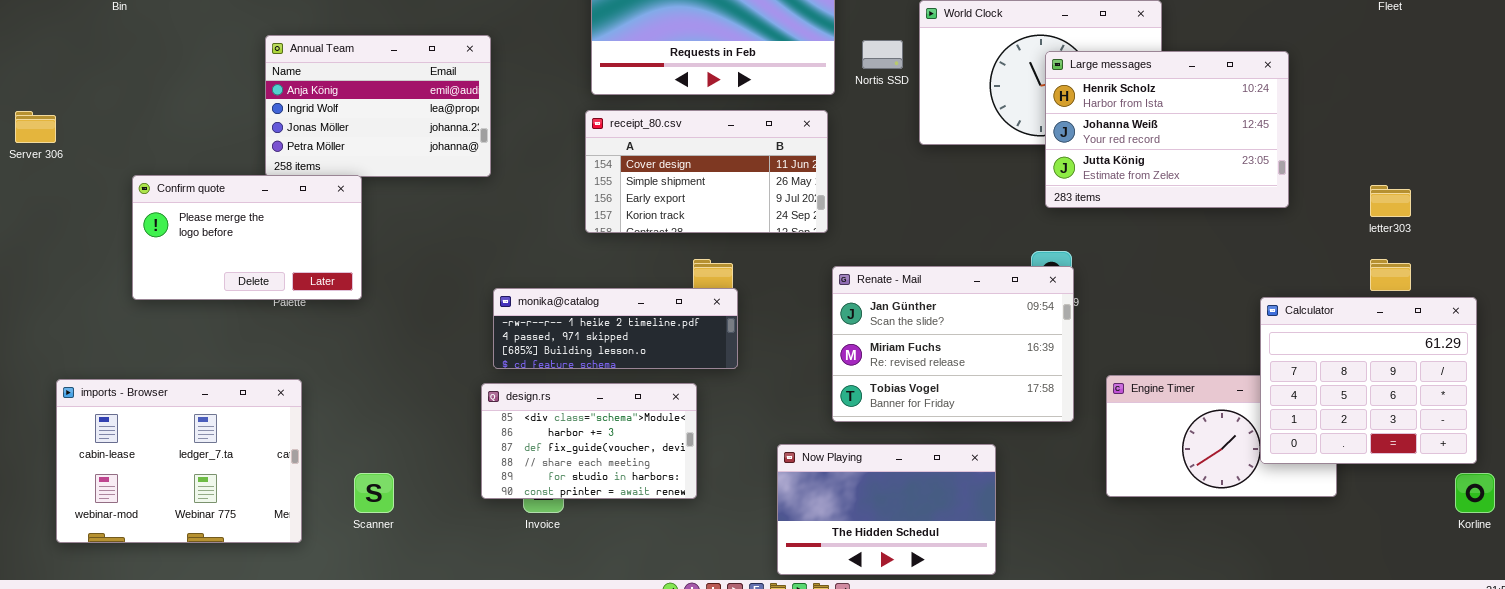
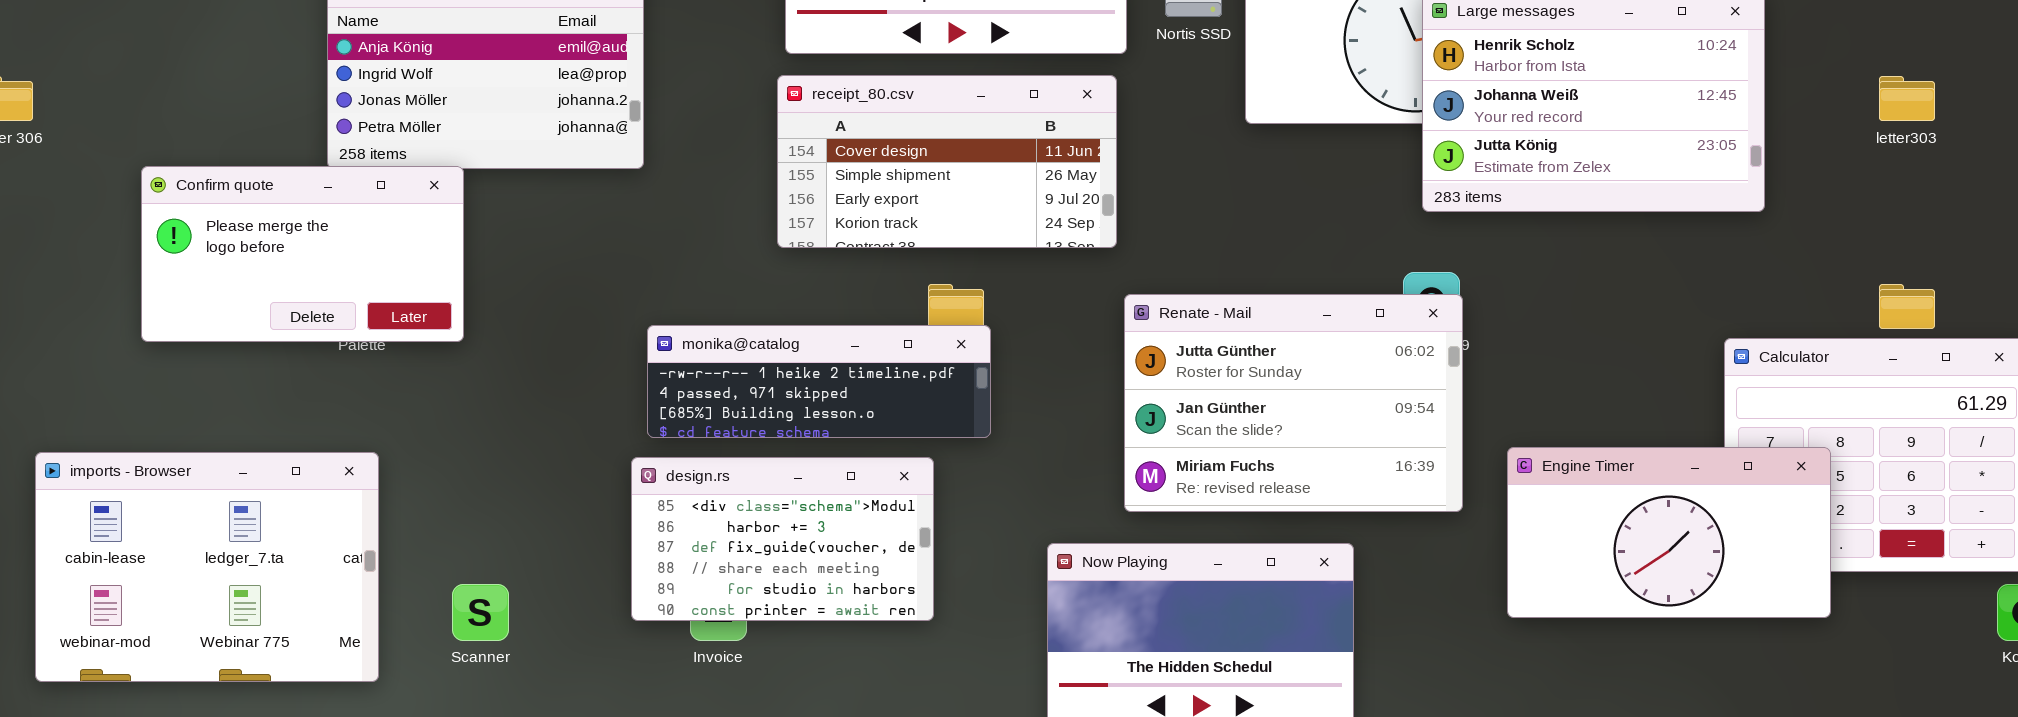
letter303: [1370,185,1411,217] -> [1879,76,1935,121], moved
Renate - Mail: [832,266,1074,422] -> [1124,294,1463,512], scrolled up 1 row
Engine Timer: [1106,375,1337,497] -> [1507,447,1831,618], raised

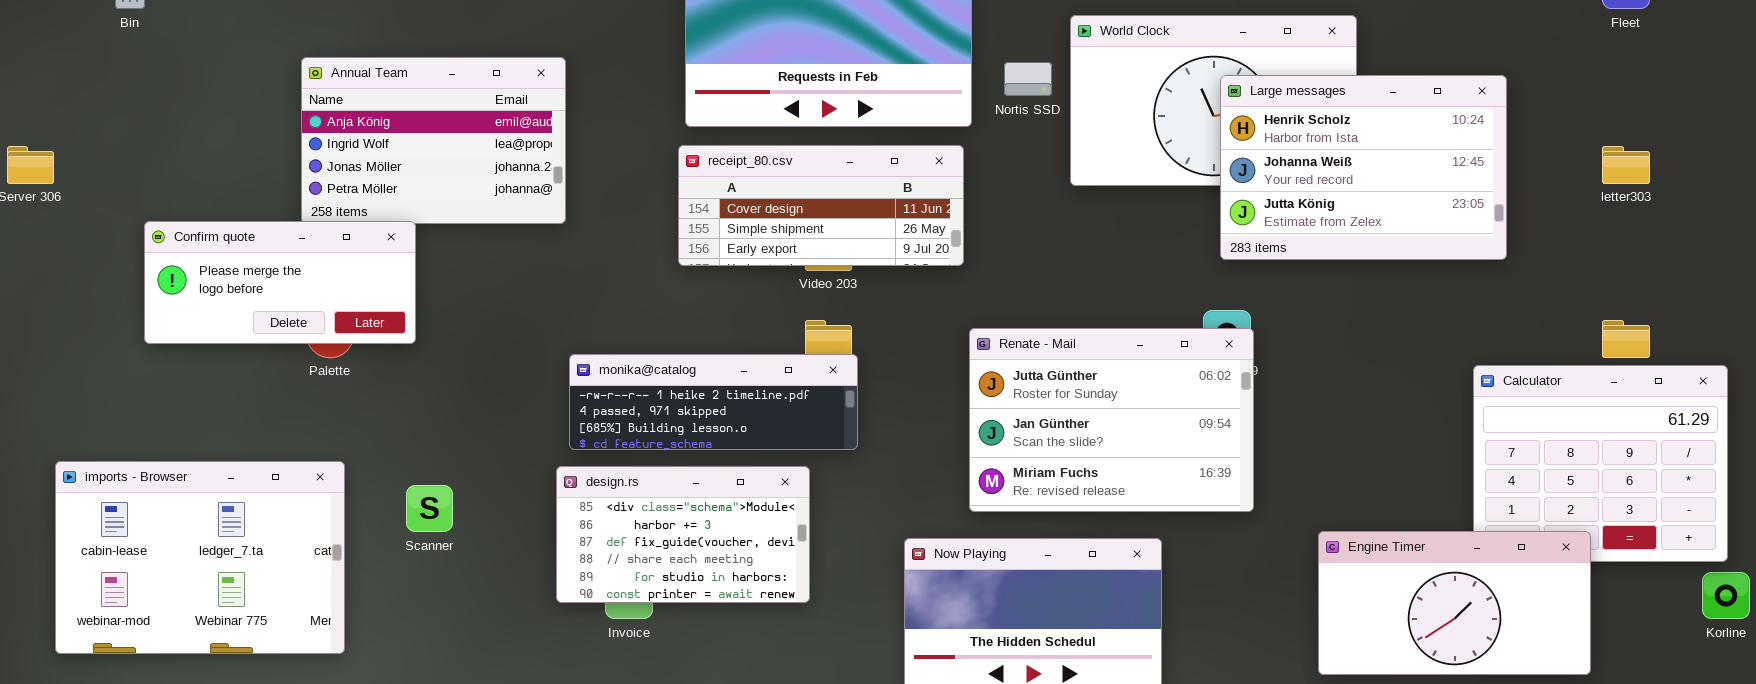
receipt_80.csv: [777,75,1117,248] -> [678,145,964,266], resized
Confirm quote: [141,166,464,342] -> [144,221,416,344], resized
Engine Timer: [1507,447,1831,618] -> [1318,531,1591,675], moved
Scanner: [452,584,509,641] -> [406,485,453,532], moved

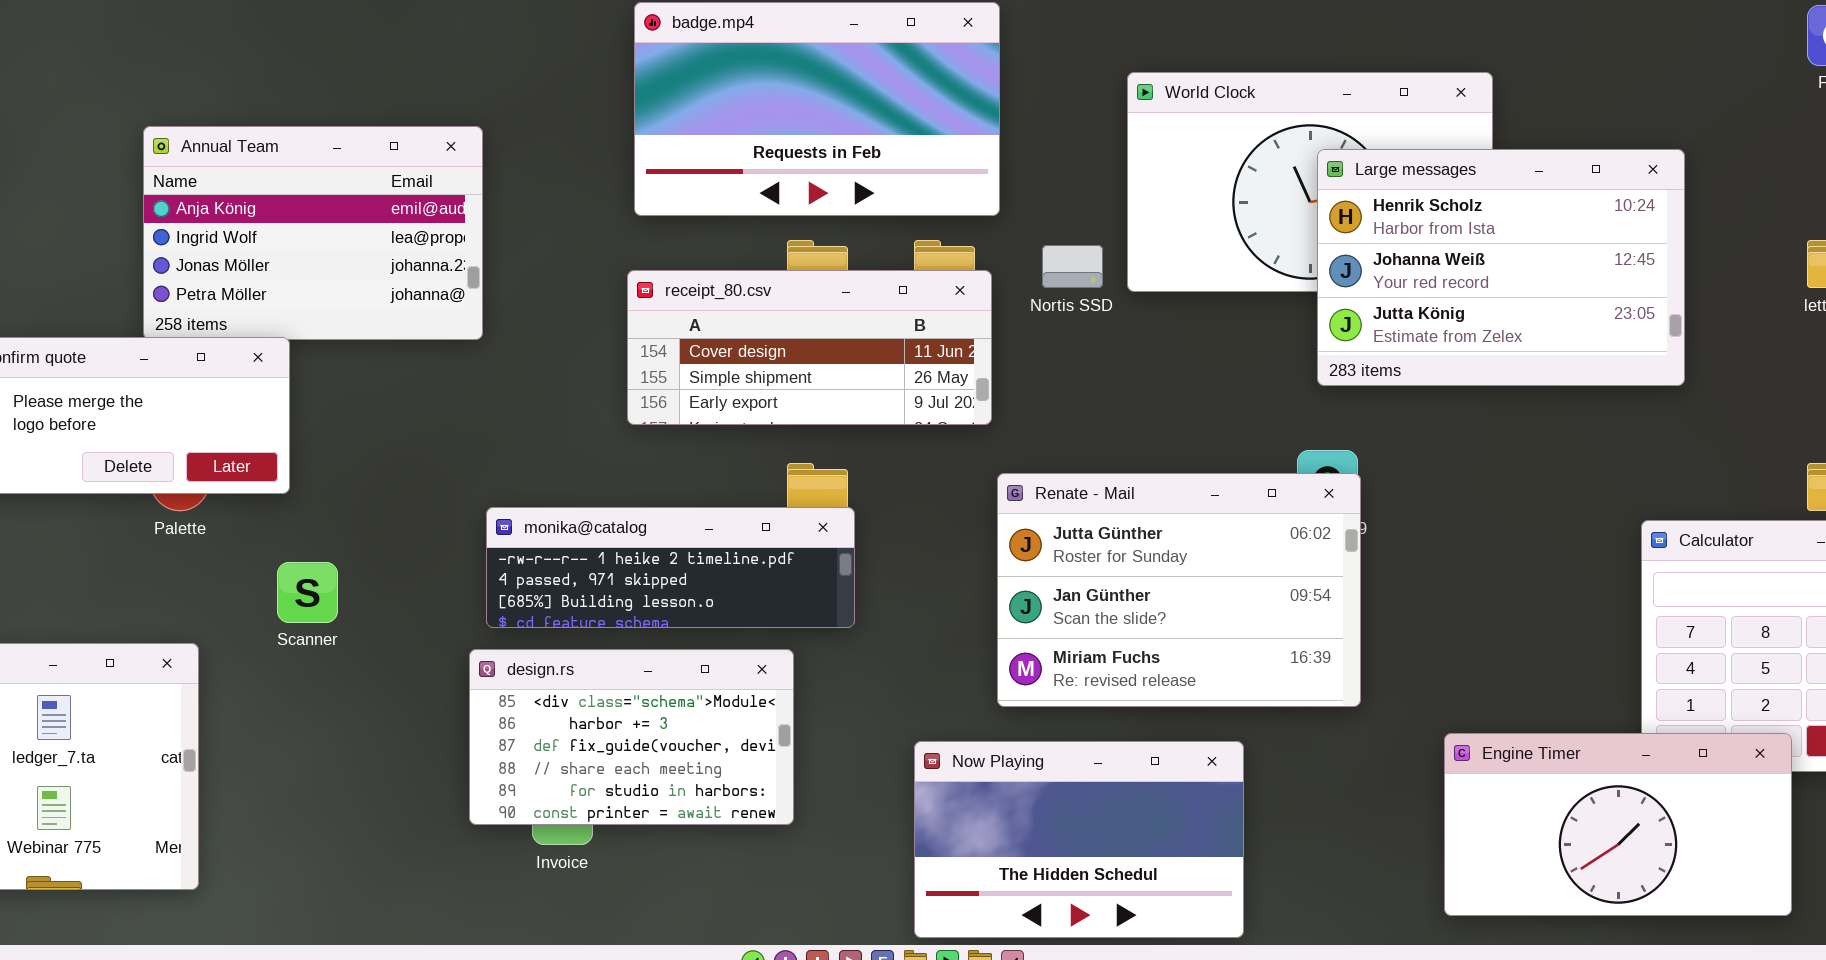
Nortis SSD: [1004,62,1052,96] -> [1042,245,1103,288], moved
receipt_80.csv: [678,145,964,266] -> [627,270,992,425], moved
Scanner: [406,485,453,532] -> [277,562,338,623], moved

